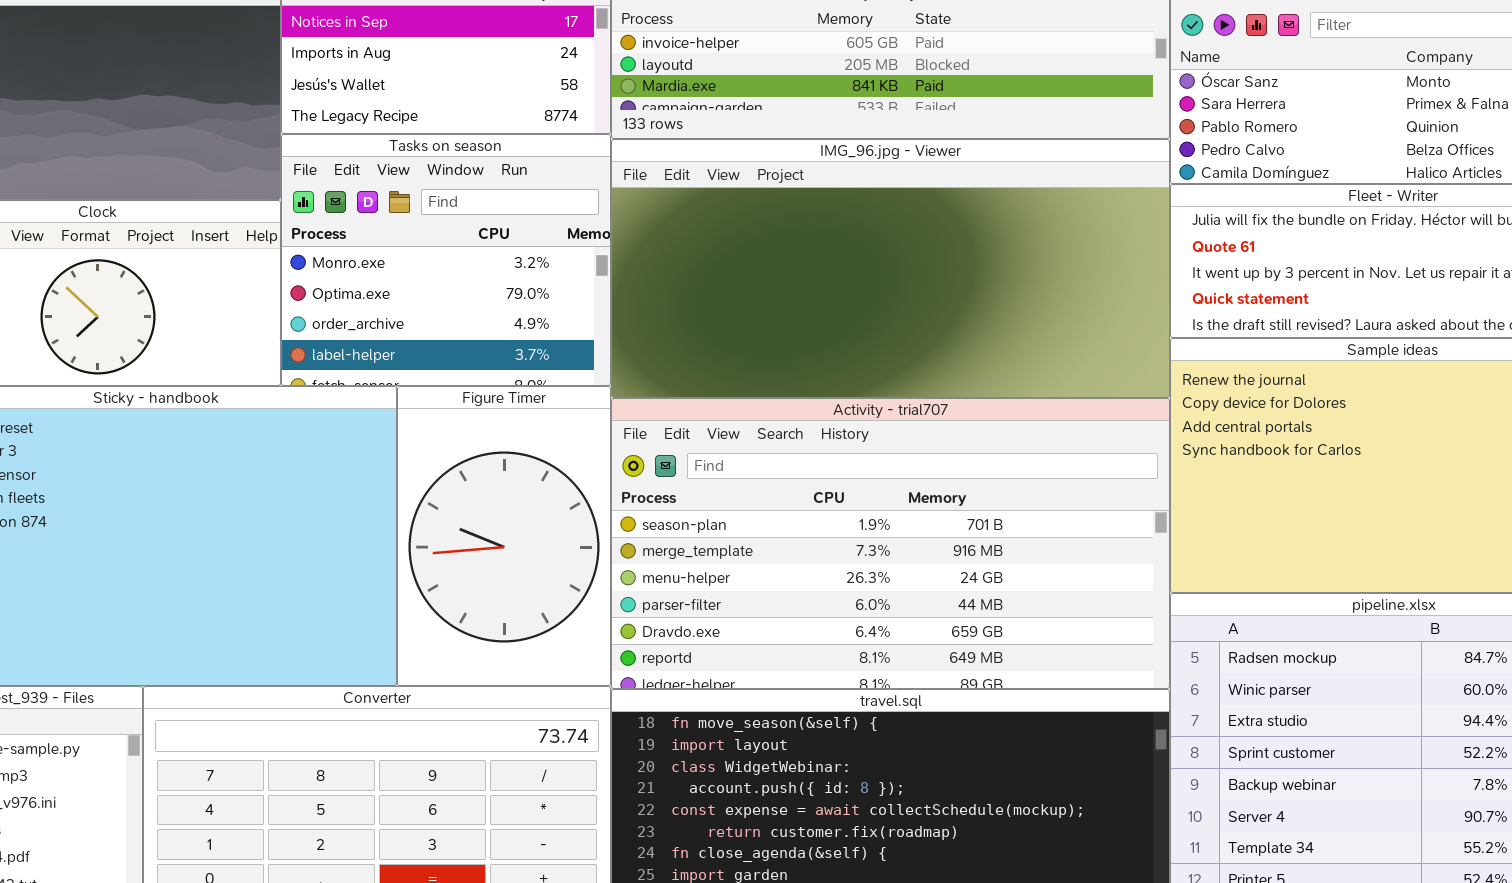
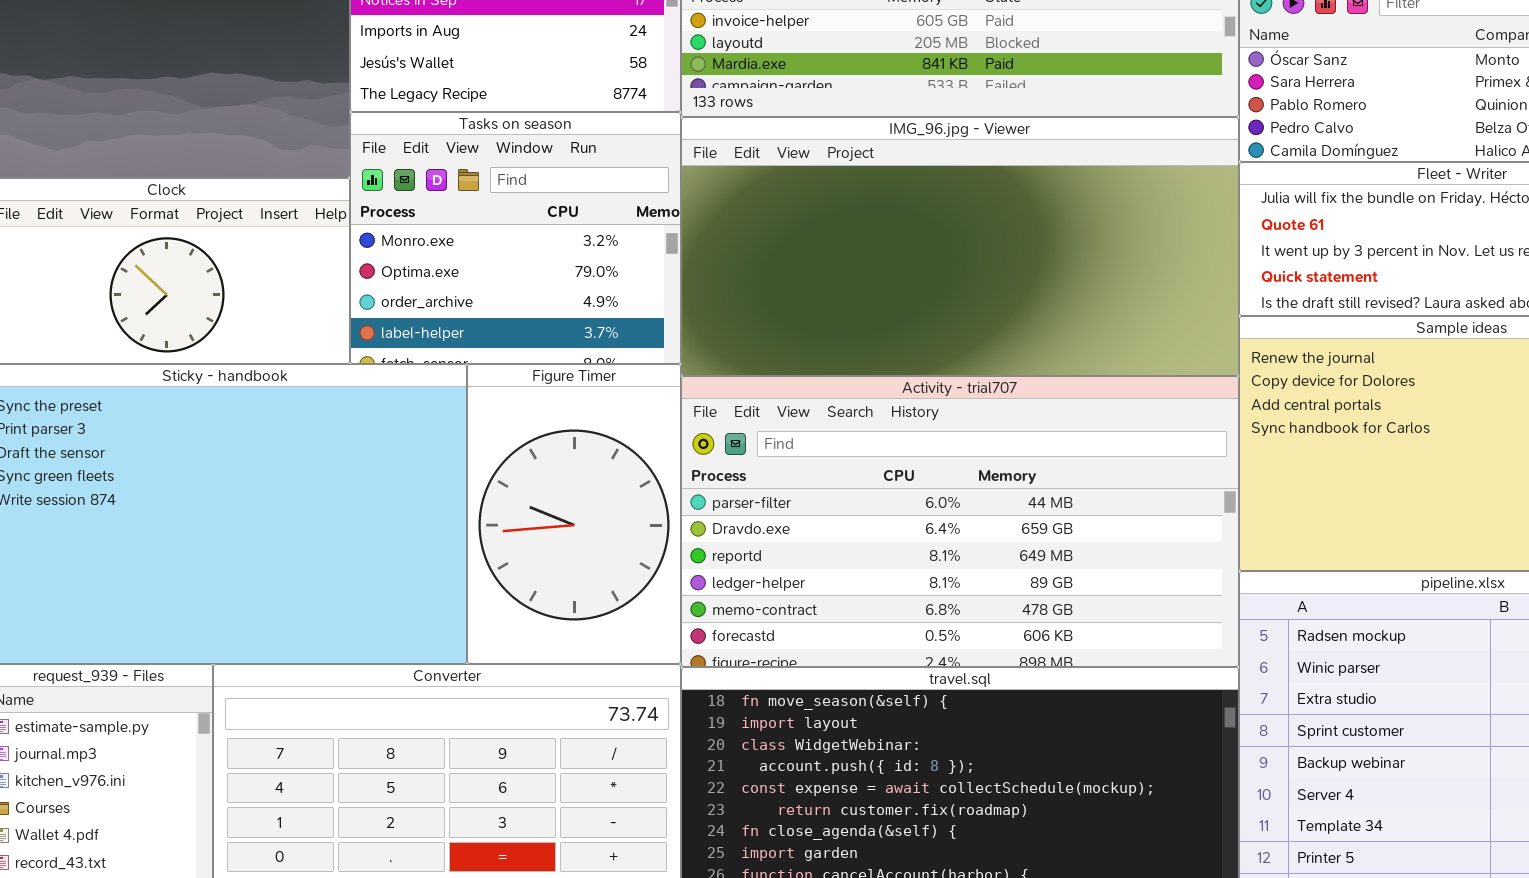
Activity - trial707: [611,398,1170,689] -> [681,376,1239,667], scrolled down 3 rows

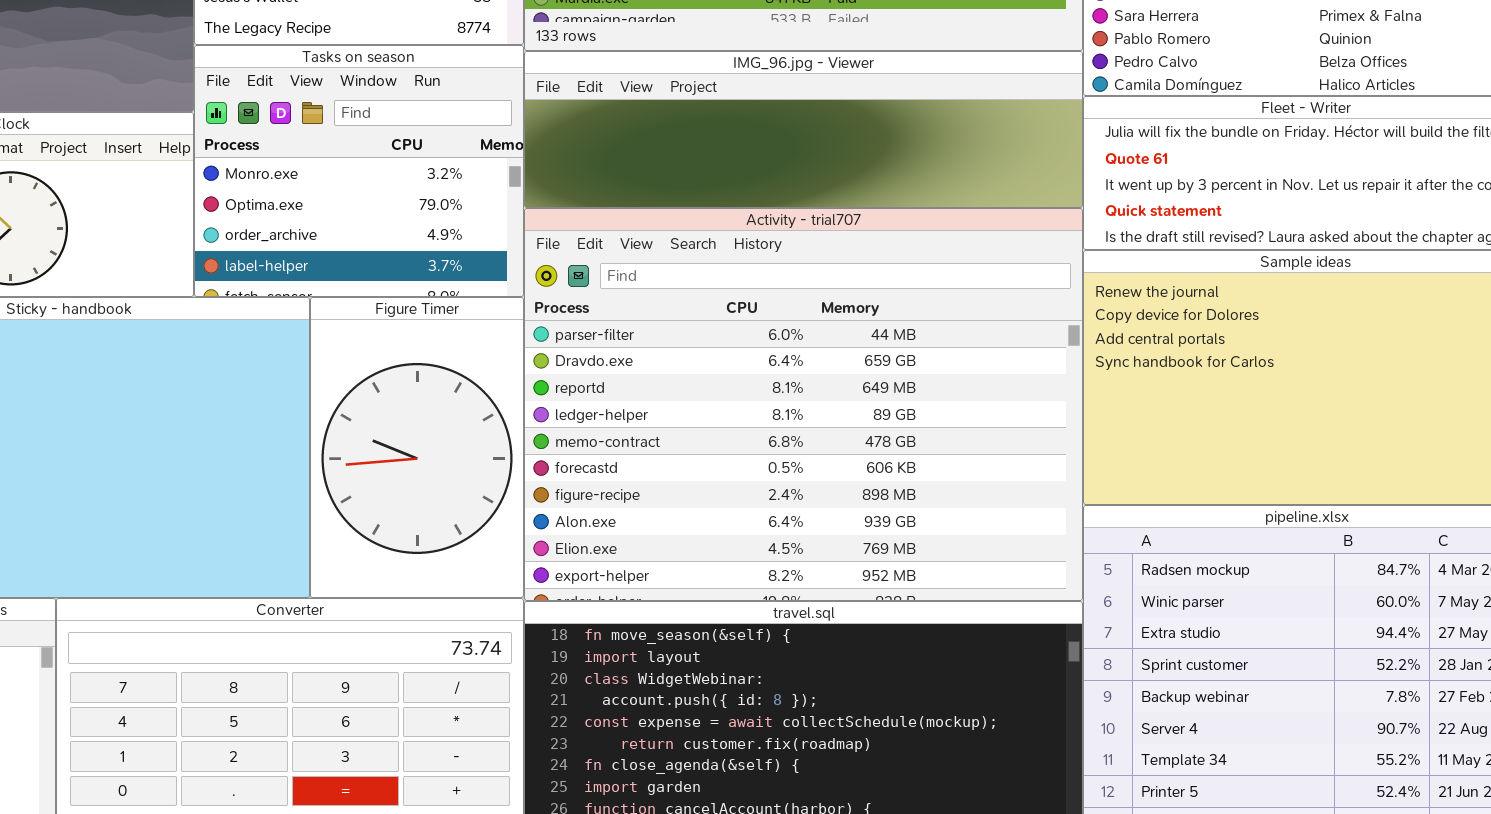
IMG_96.jpg - Viewer: [681,117,1239,376] -> [524,51,1083,208], resized
Activity - trial707: [681,376,1239,667] -> [524,208,1083,601], resized

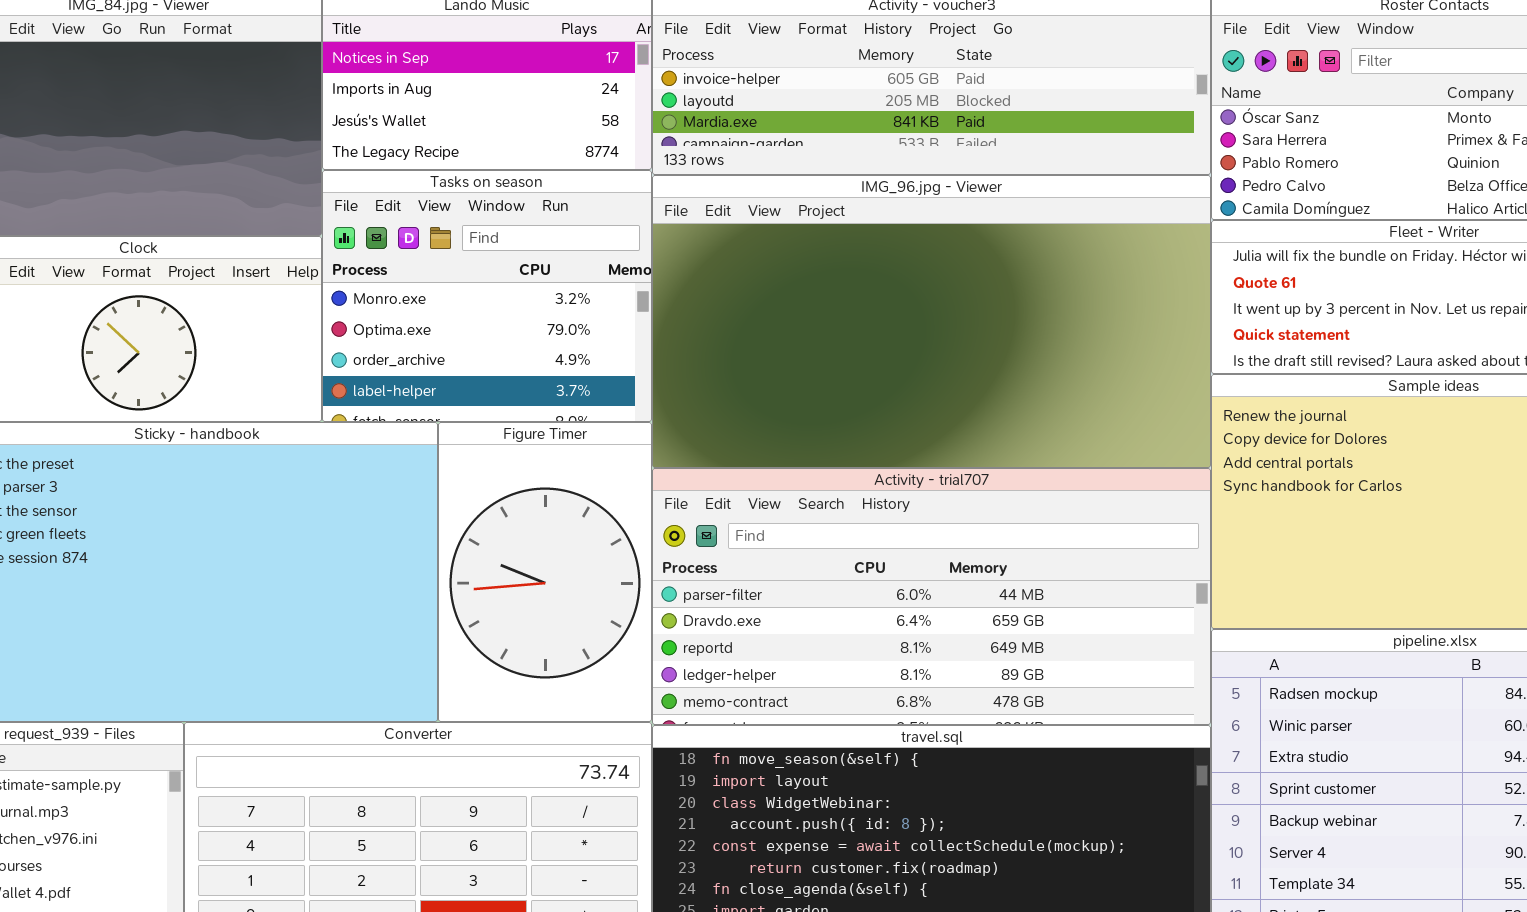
IMG_96.jpg - Viewer: [524,51,1083,208] -> [652,175,1211,468], resized
Activity - trial707: [524,208,1083,601] -> [652,468,1211,725], resized

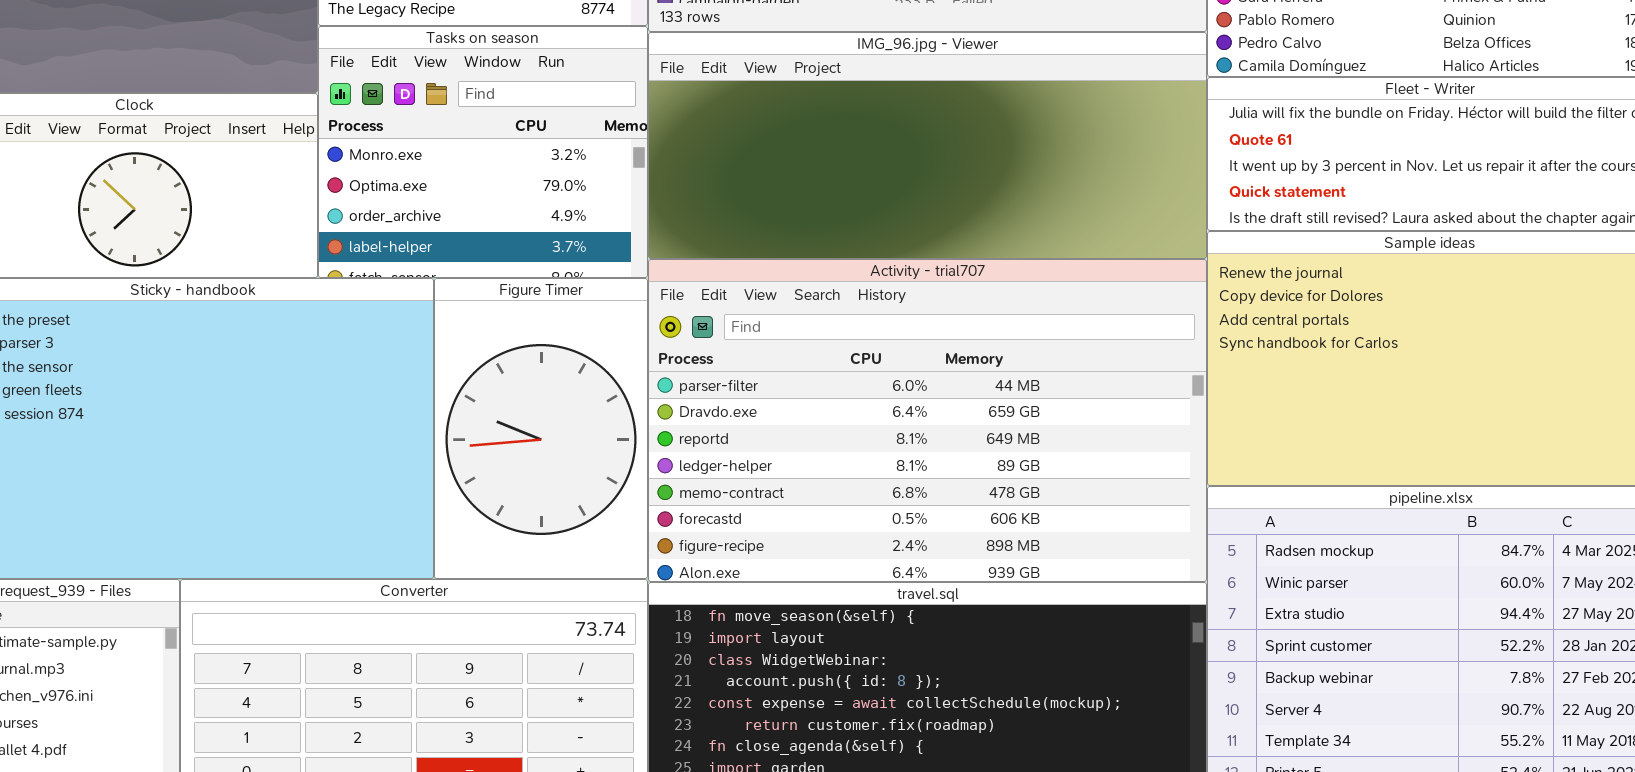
IMG_96.jpg - Viewer: [652,175,1211,468] -> [648,32,1207,259], resized
Activity - trial707: [652,468,1211,725] -> [648,259,1207,582], resized

